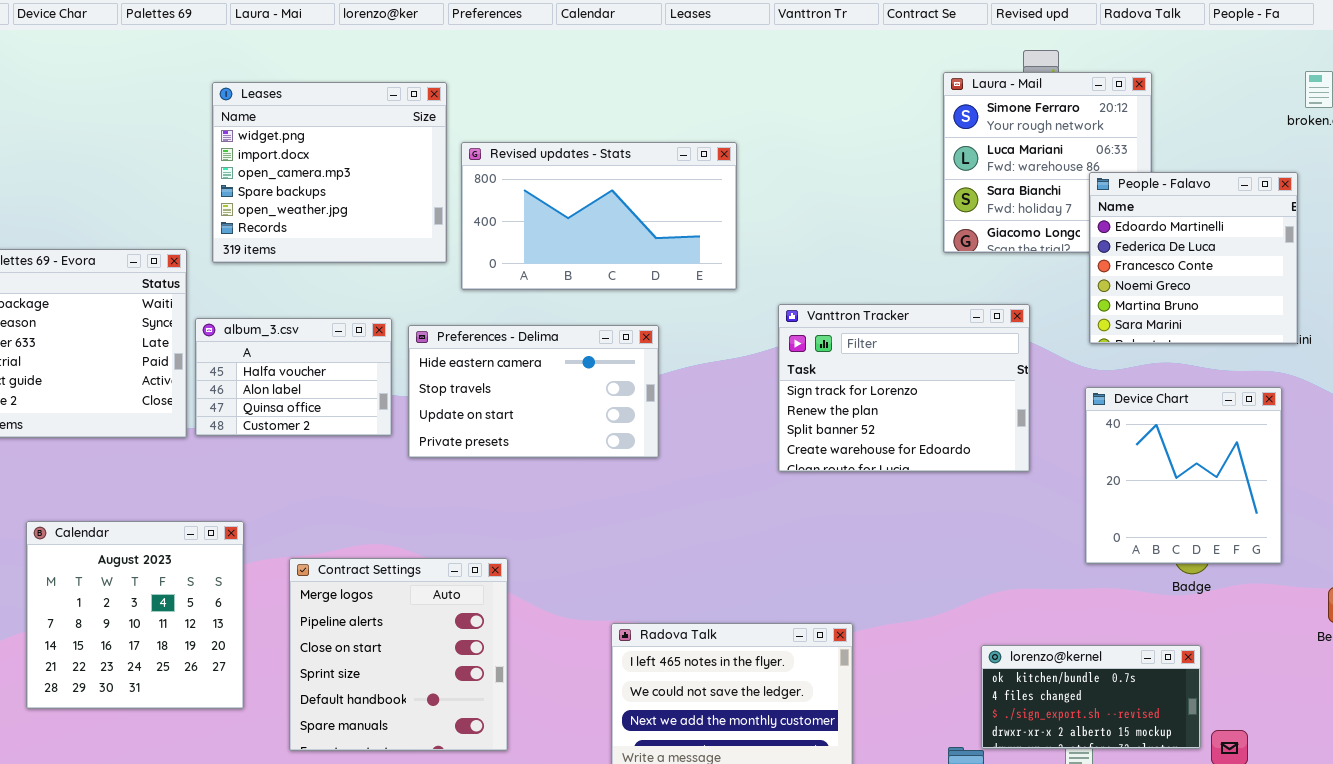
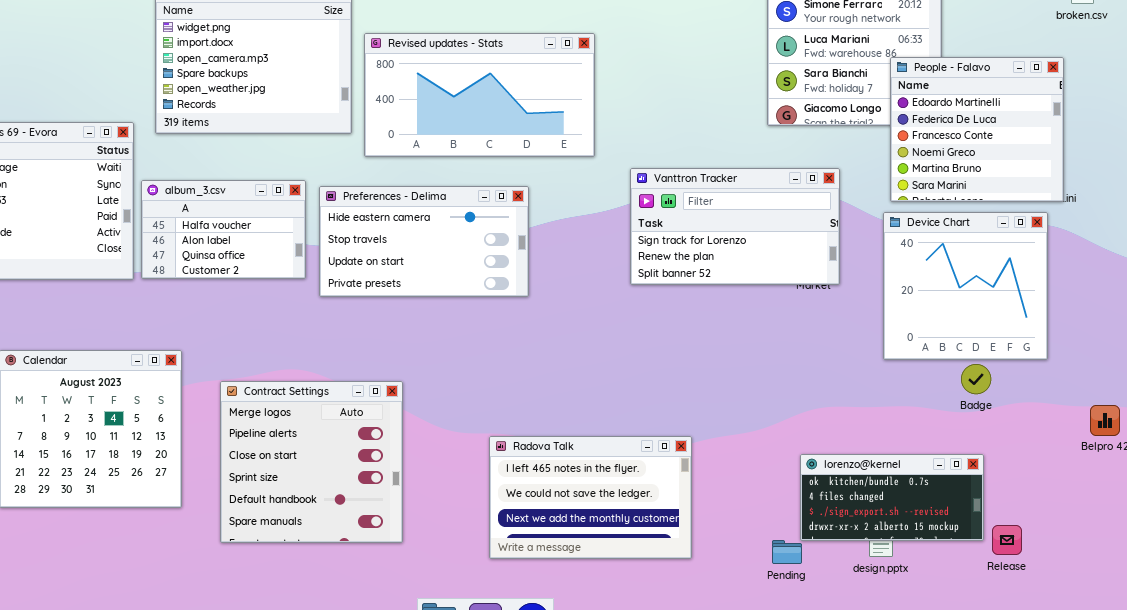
Vanttron Tracker: [778,304,1030,472] -> [630,168,840,285], resized
Device Chart: [1085,387,1282,564] -> [883,212,1048,360], moved

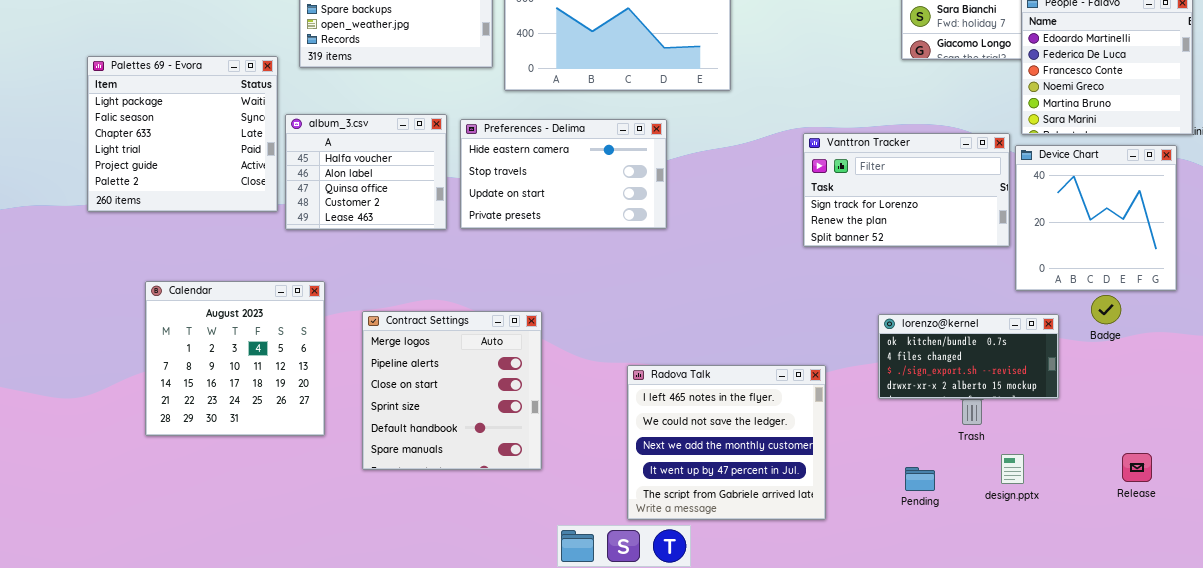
Vanttron Tracker: [630,168,840,285] -> [803,133,1010,247], moved
album_3.csv: [141,180,306,279] -> [285,114,447,230], resized
Radova Talk: [489,436,692,559] -> [627,365,826,520], resized
lorenzo@kernel: [800,454,984,541] -> [878,314,1059,399], moved

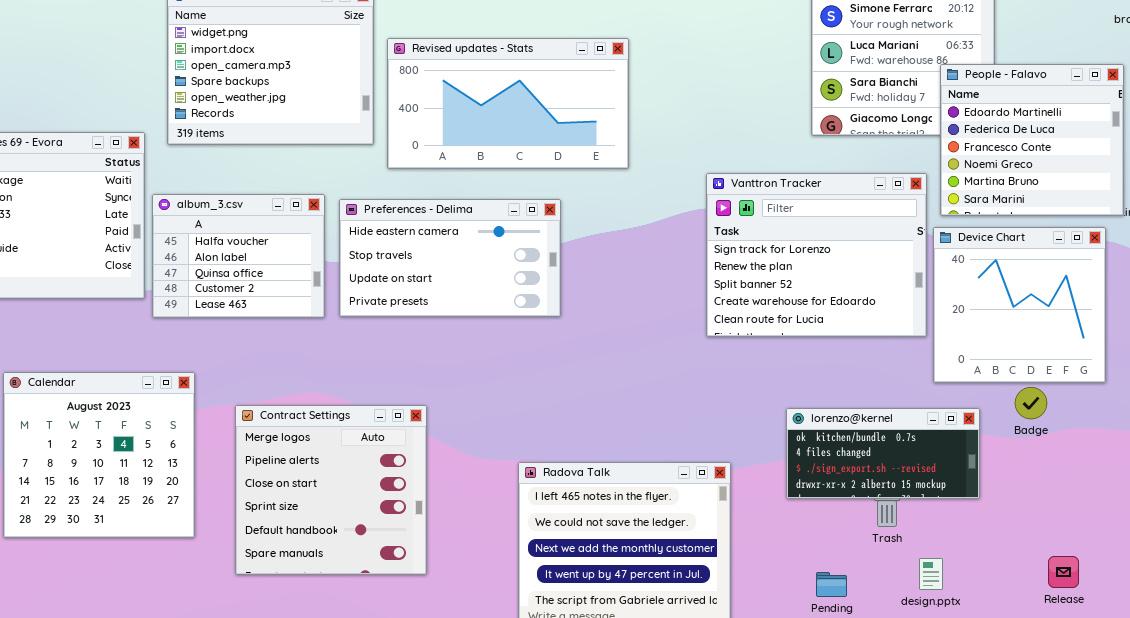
Vanttron Tracker: [803,133,1010,247] -> [706,173,927,337], resized

